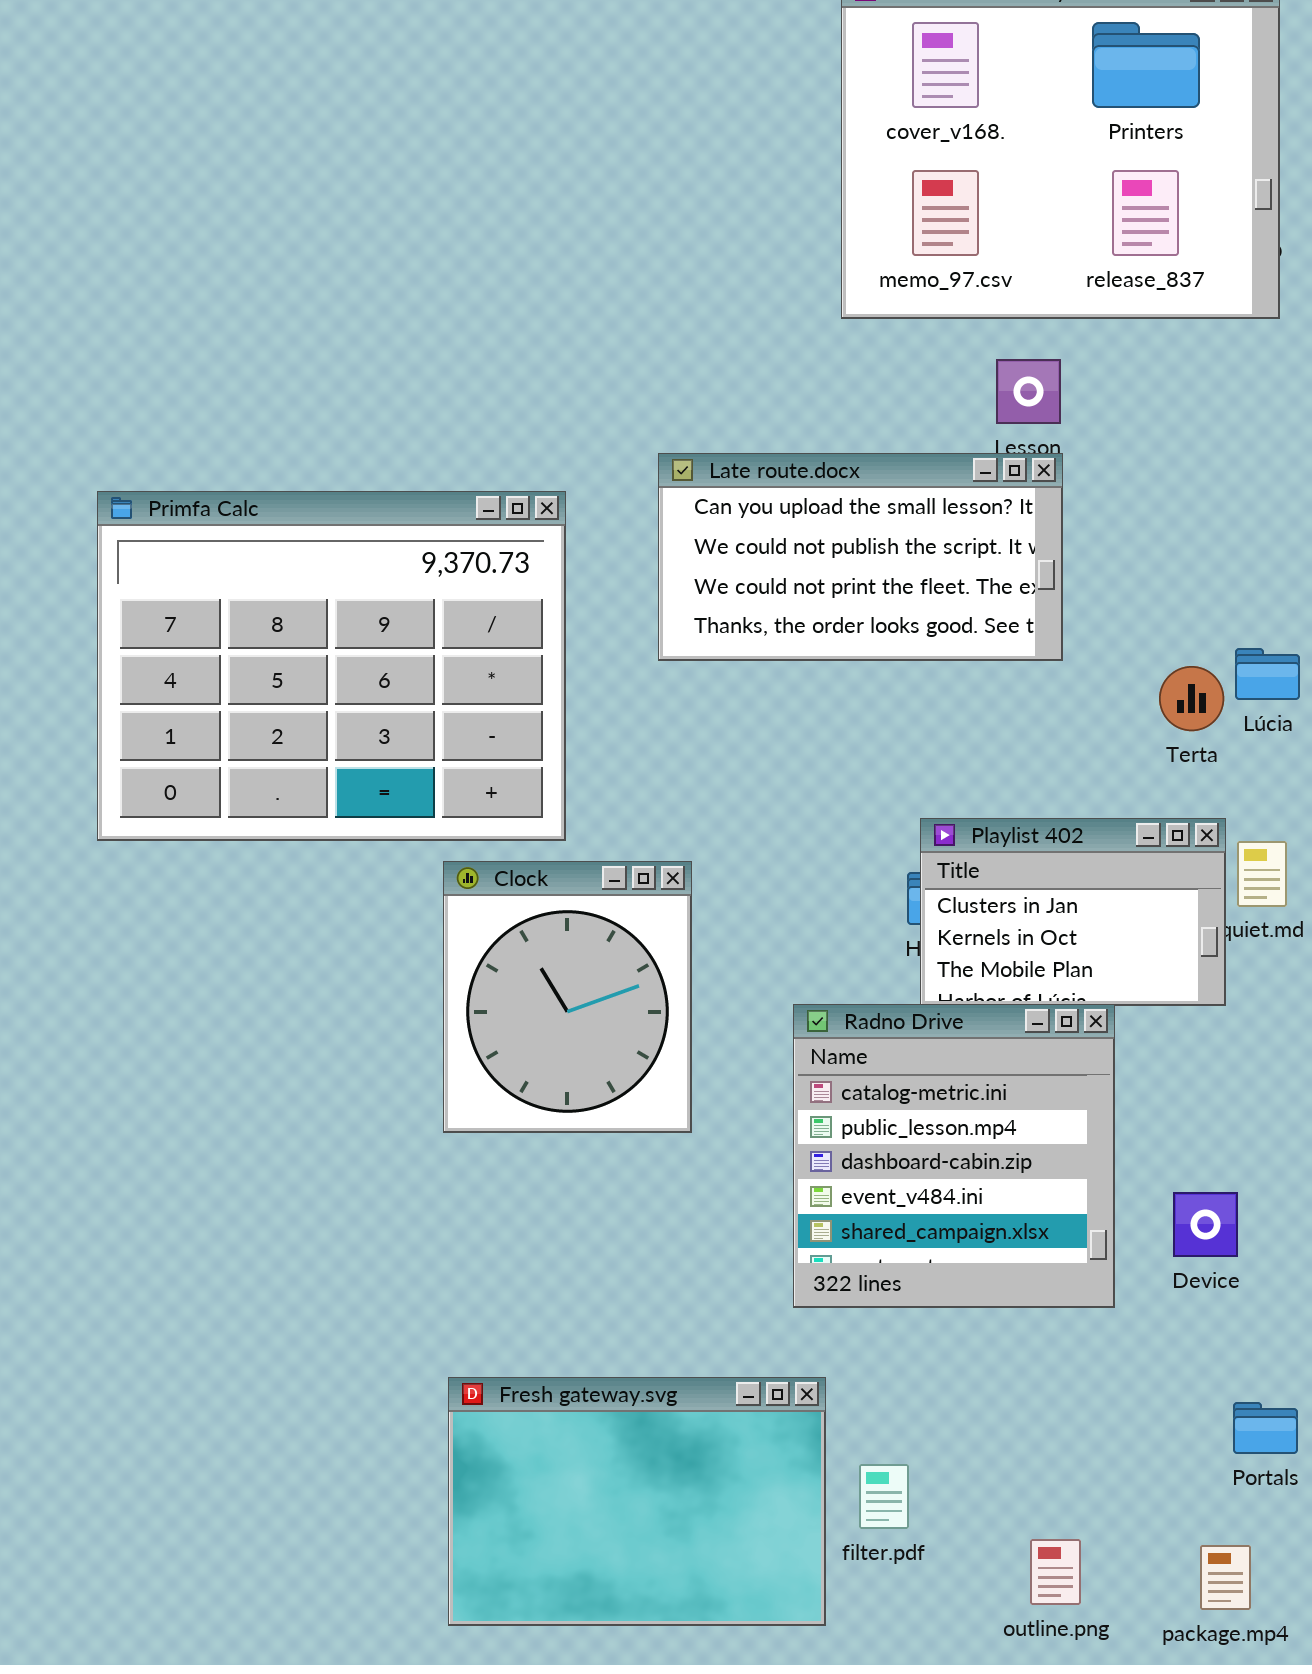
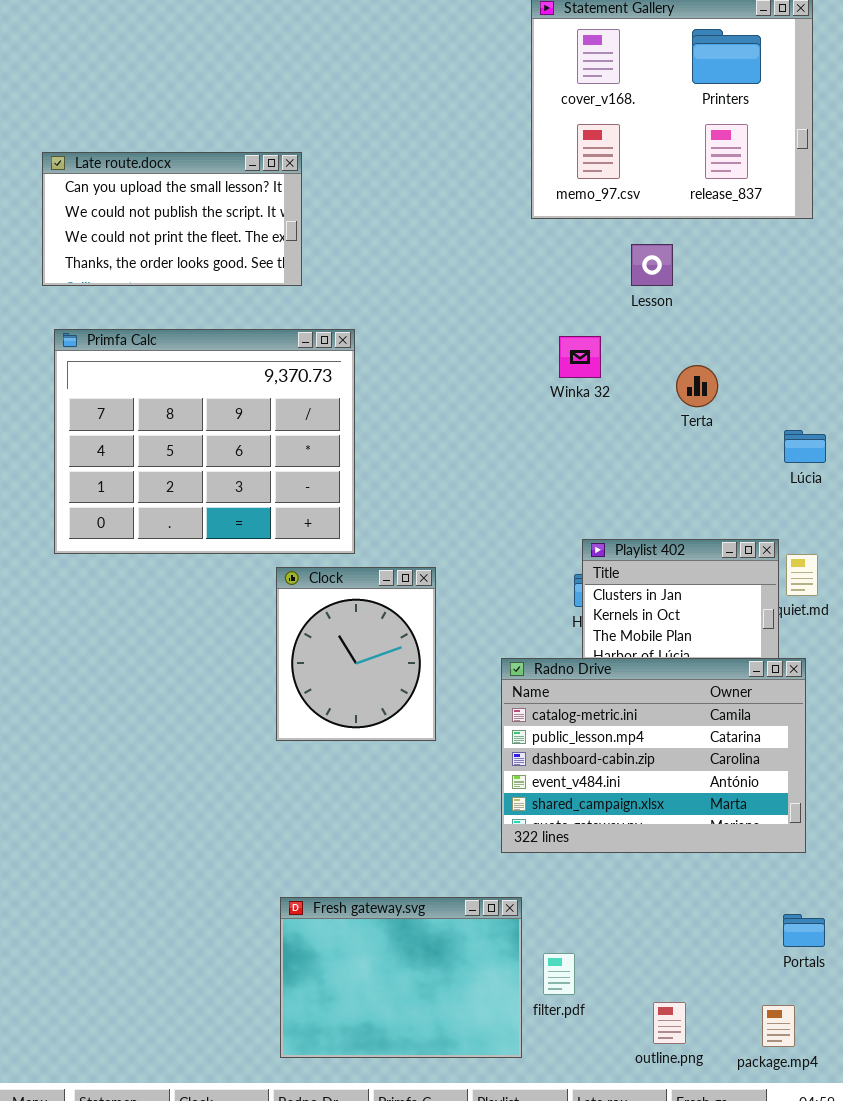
Late route.docx: [658,453,1063,661] -> [42,152,302,286], moved
Terta: [1159,666,1224,731] -> [676,365,718,407], moved
Radno Drive: [793,1004,1115,1308] -> [501,658,806,853], resized

